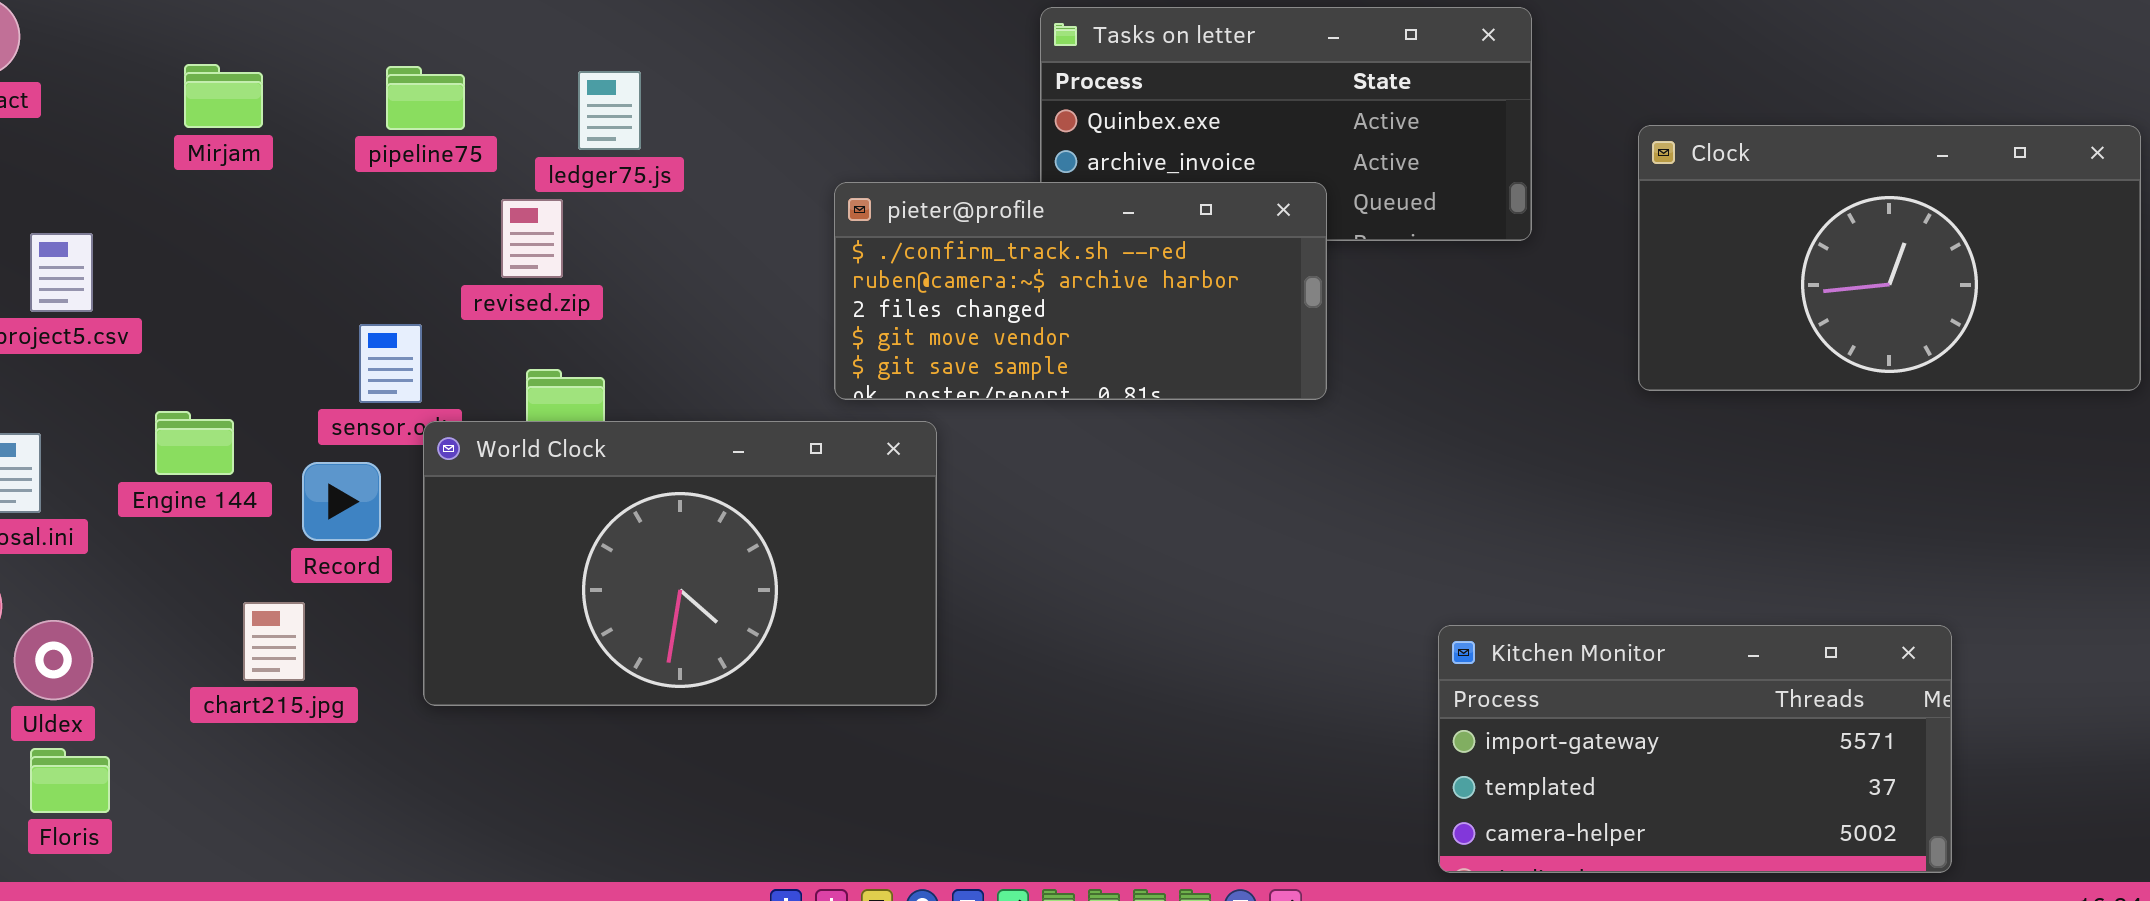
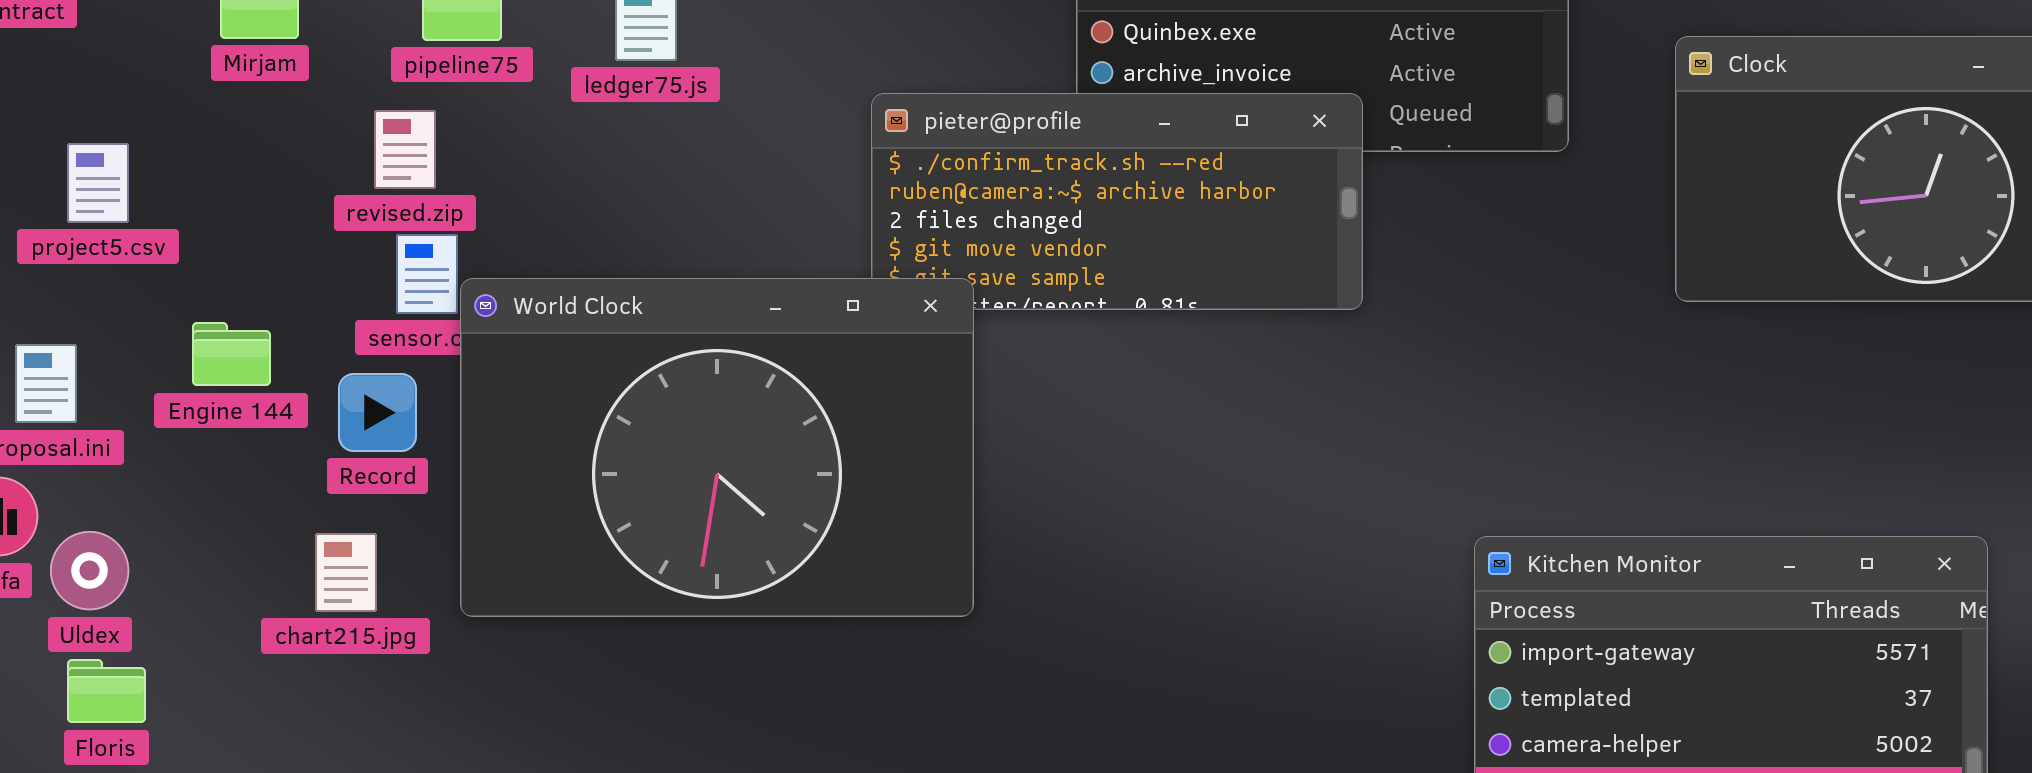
revised.zip: [501,199,563,278] -> [374,110,436,189], moved
World Clock: [423,421,937,706] -> [460,278,974,617], resized
chart215.jpg: [243,602,305,681] -> [315,533,377,612], moved

